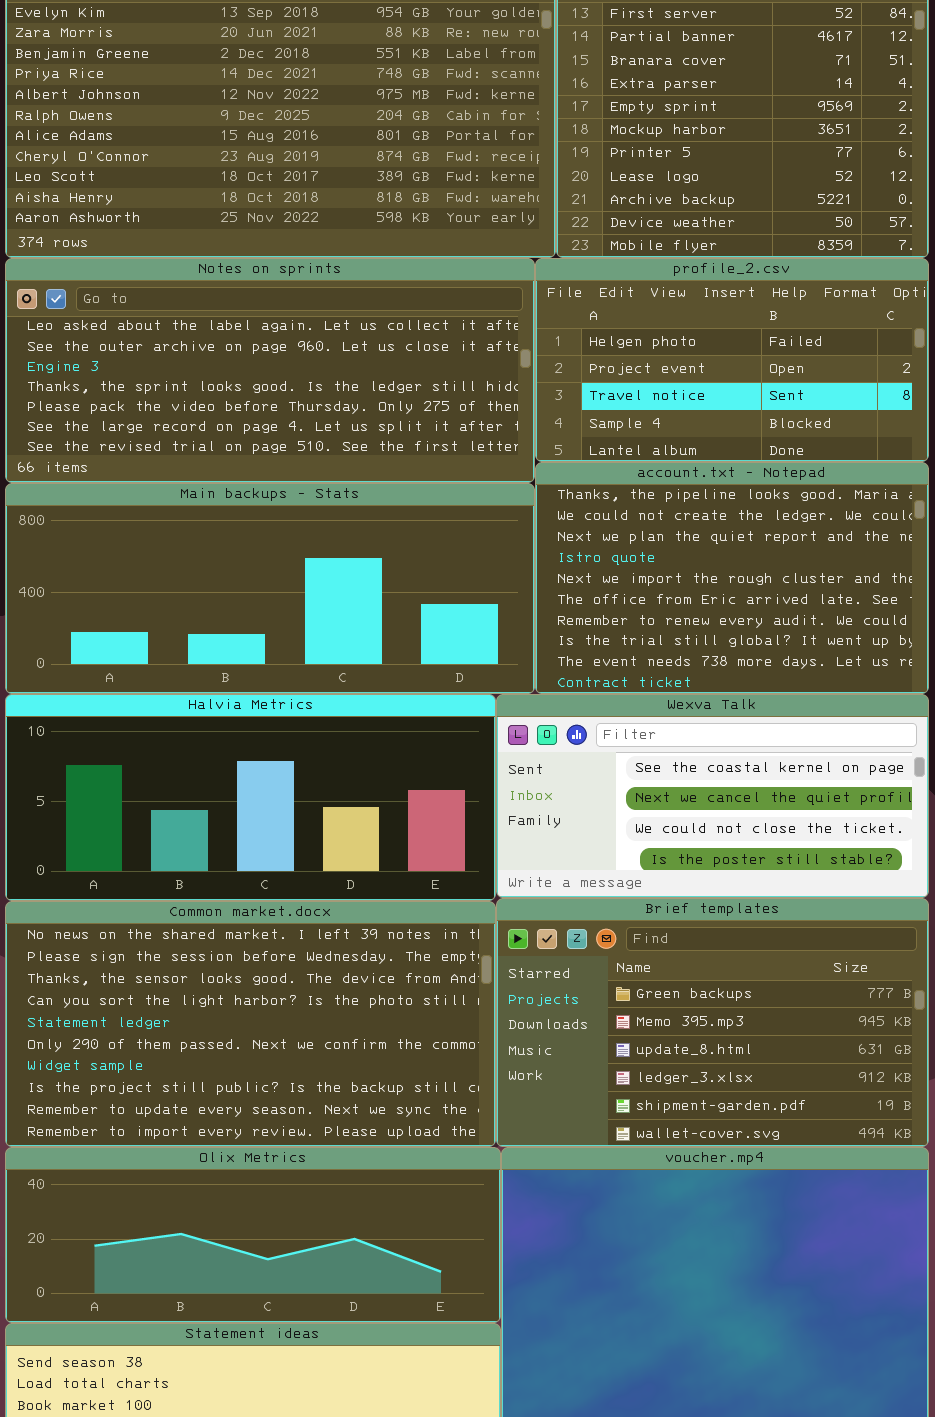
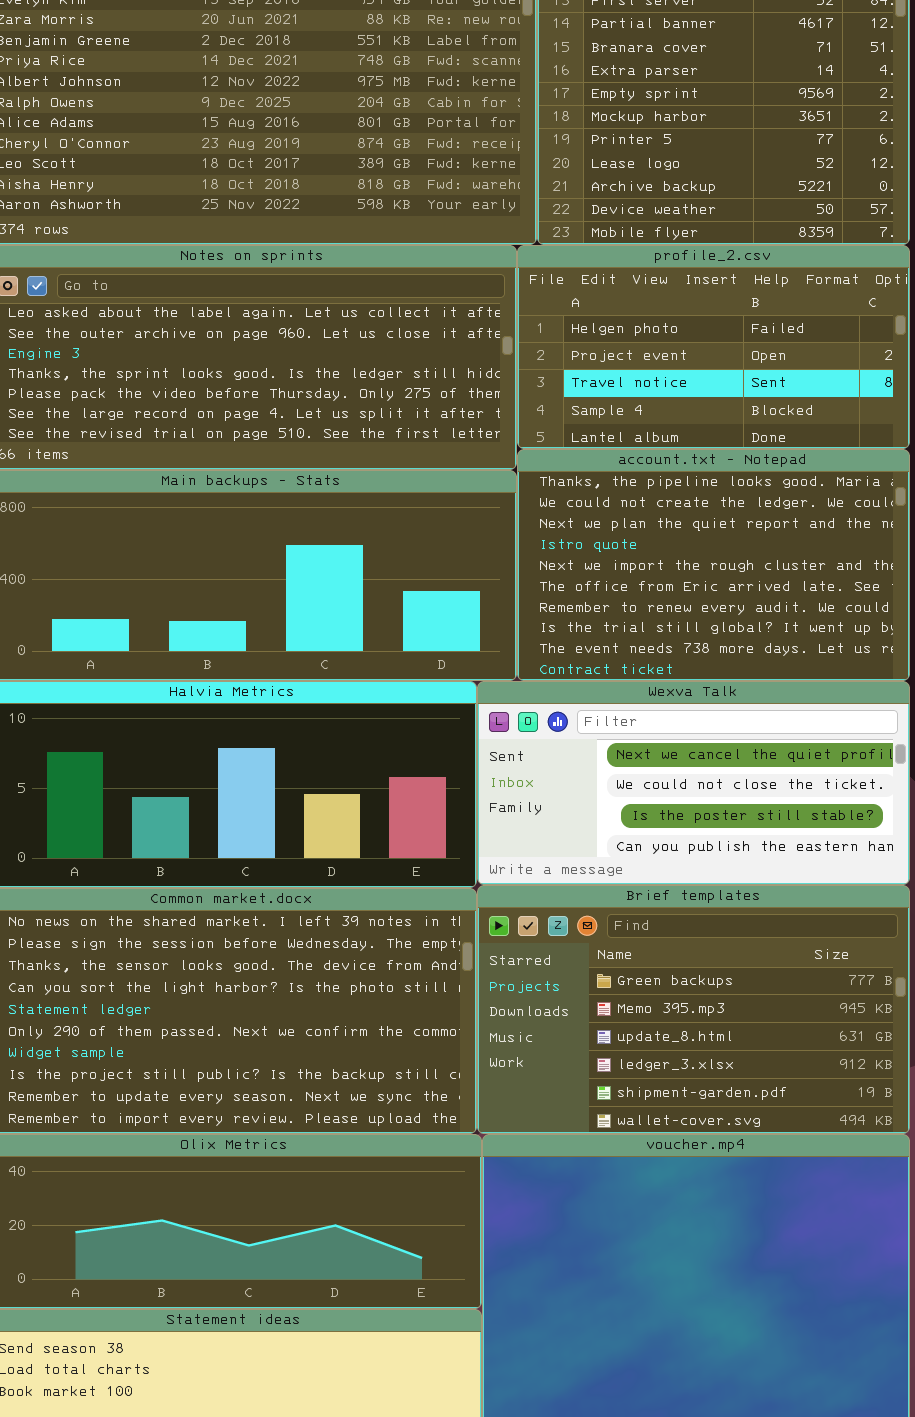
Wexva Talk: [496,694,929,898] -> [477,681,910,885], scrolled down 1 row

